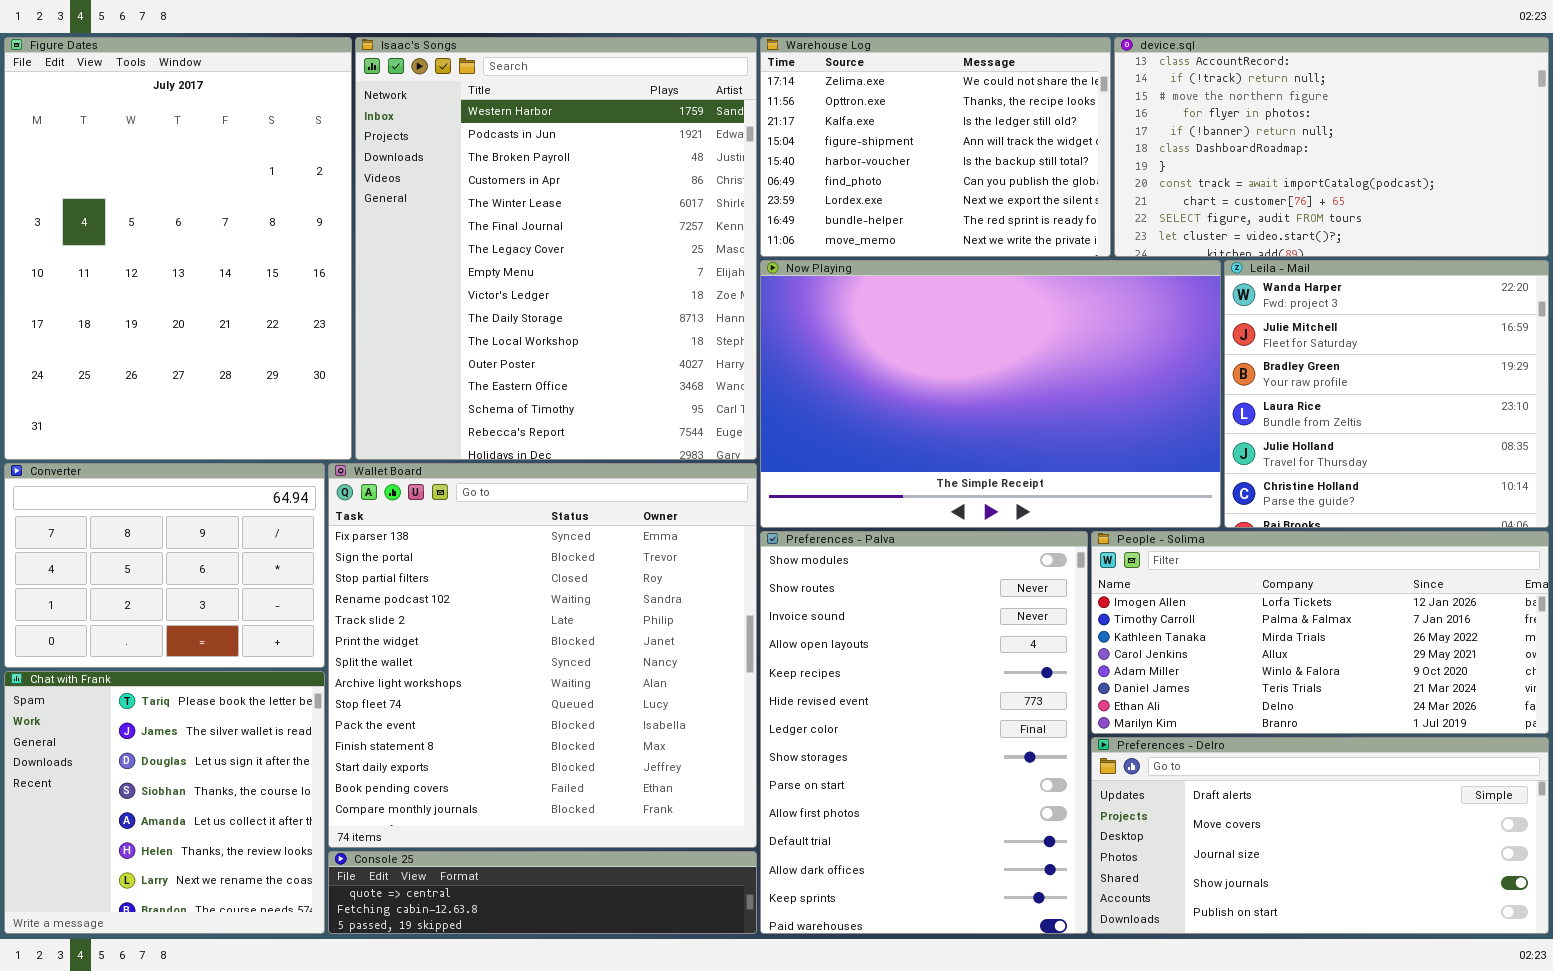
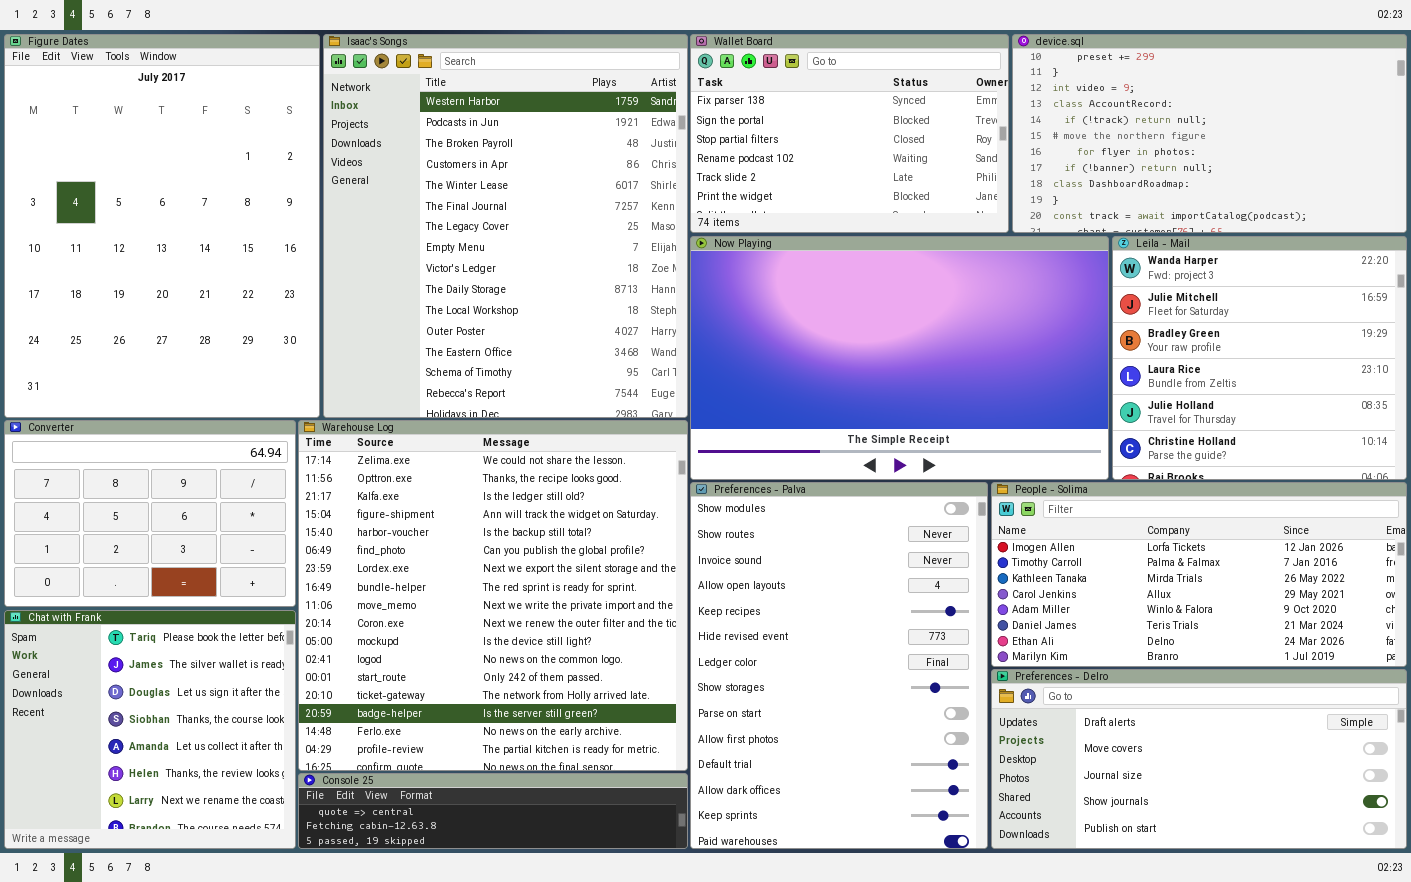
Warehouse Log: [760,37,1111,257] -> [298,420,688,771], moved, resized
device.sql: [1114,37,1549,257] -> [1012,34,1407,233], scrolled up 3 rows
Wallet Board: [328,463,757,848] -> [690,34,1009,233], moved, resized

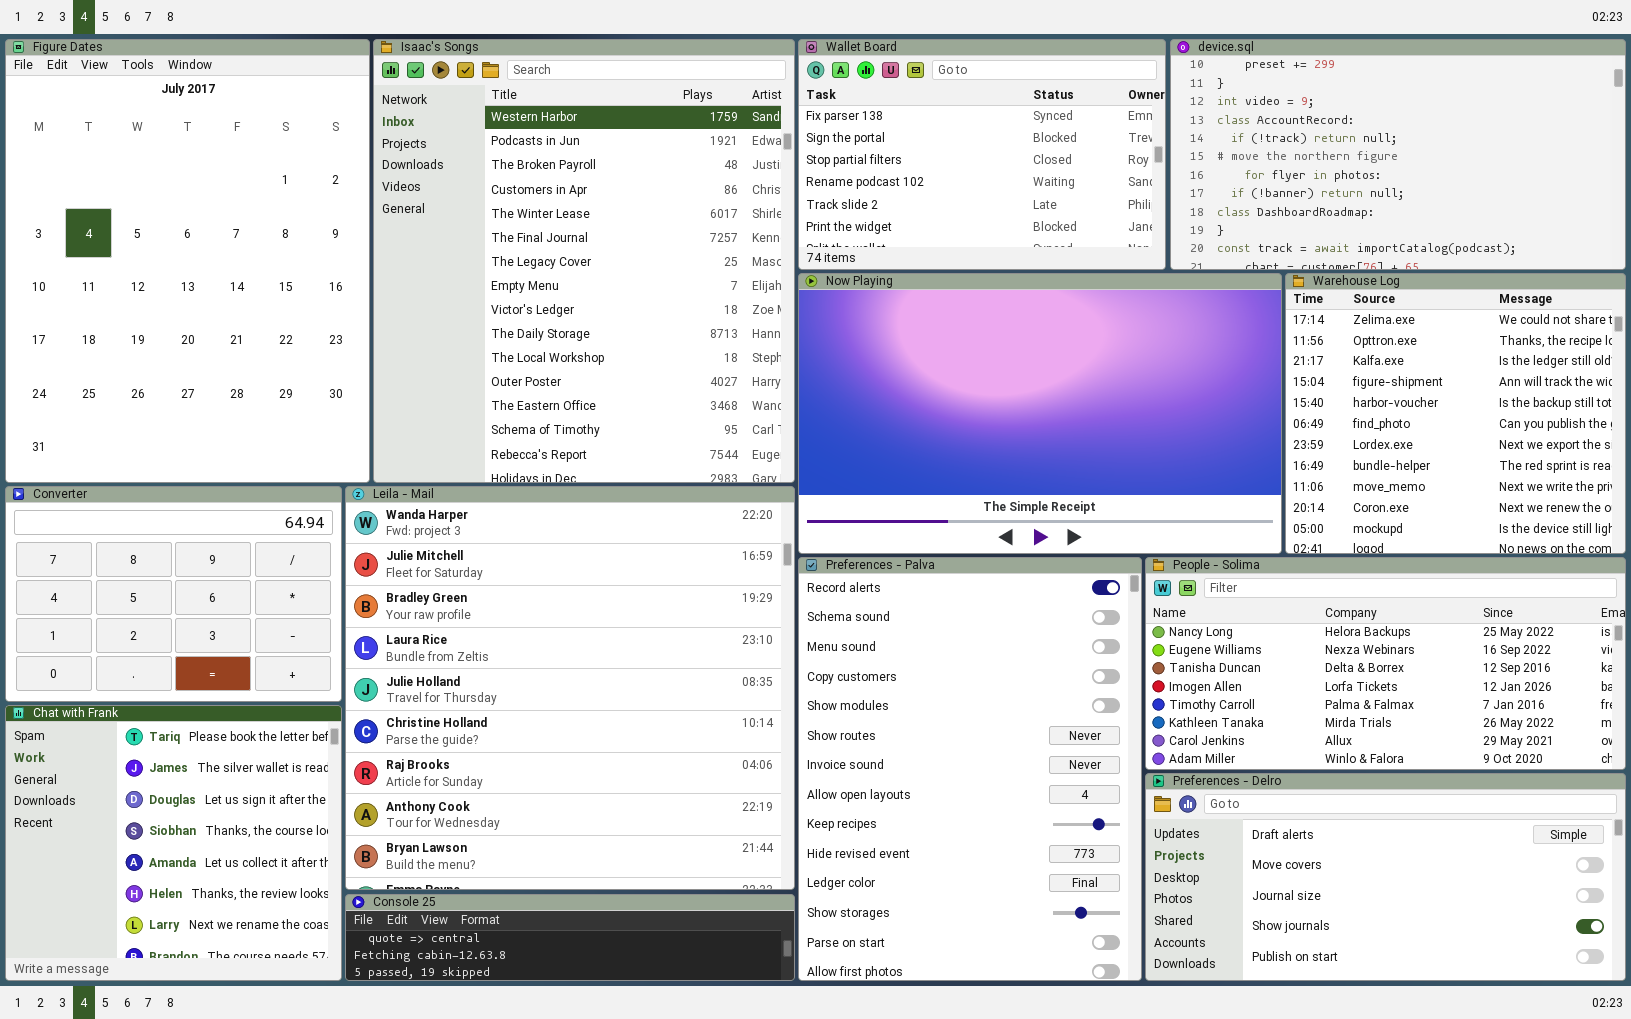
Leila - Mail: [1112,236,1407,480] -> [345,486,795,890], moved, resized
Warehouse Log: [298,420,688,771] -> [1285,273,1626,554], moved, resized
Preferences - Palva: [690,482,988,849] -> [798,557,1142,981], scrolled up 4 rows
People - Solima: [991,482,1407,667] -> [1145,557,1626,770], scrolled up 3 rows

